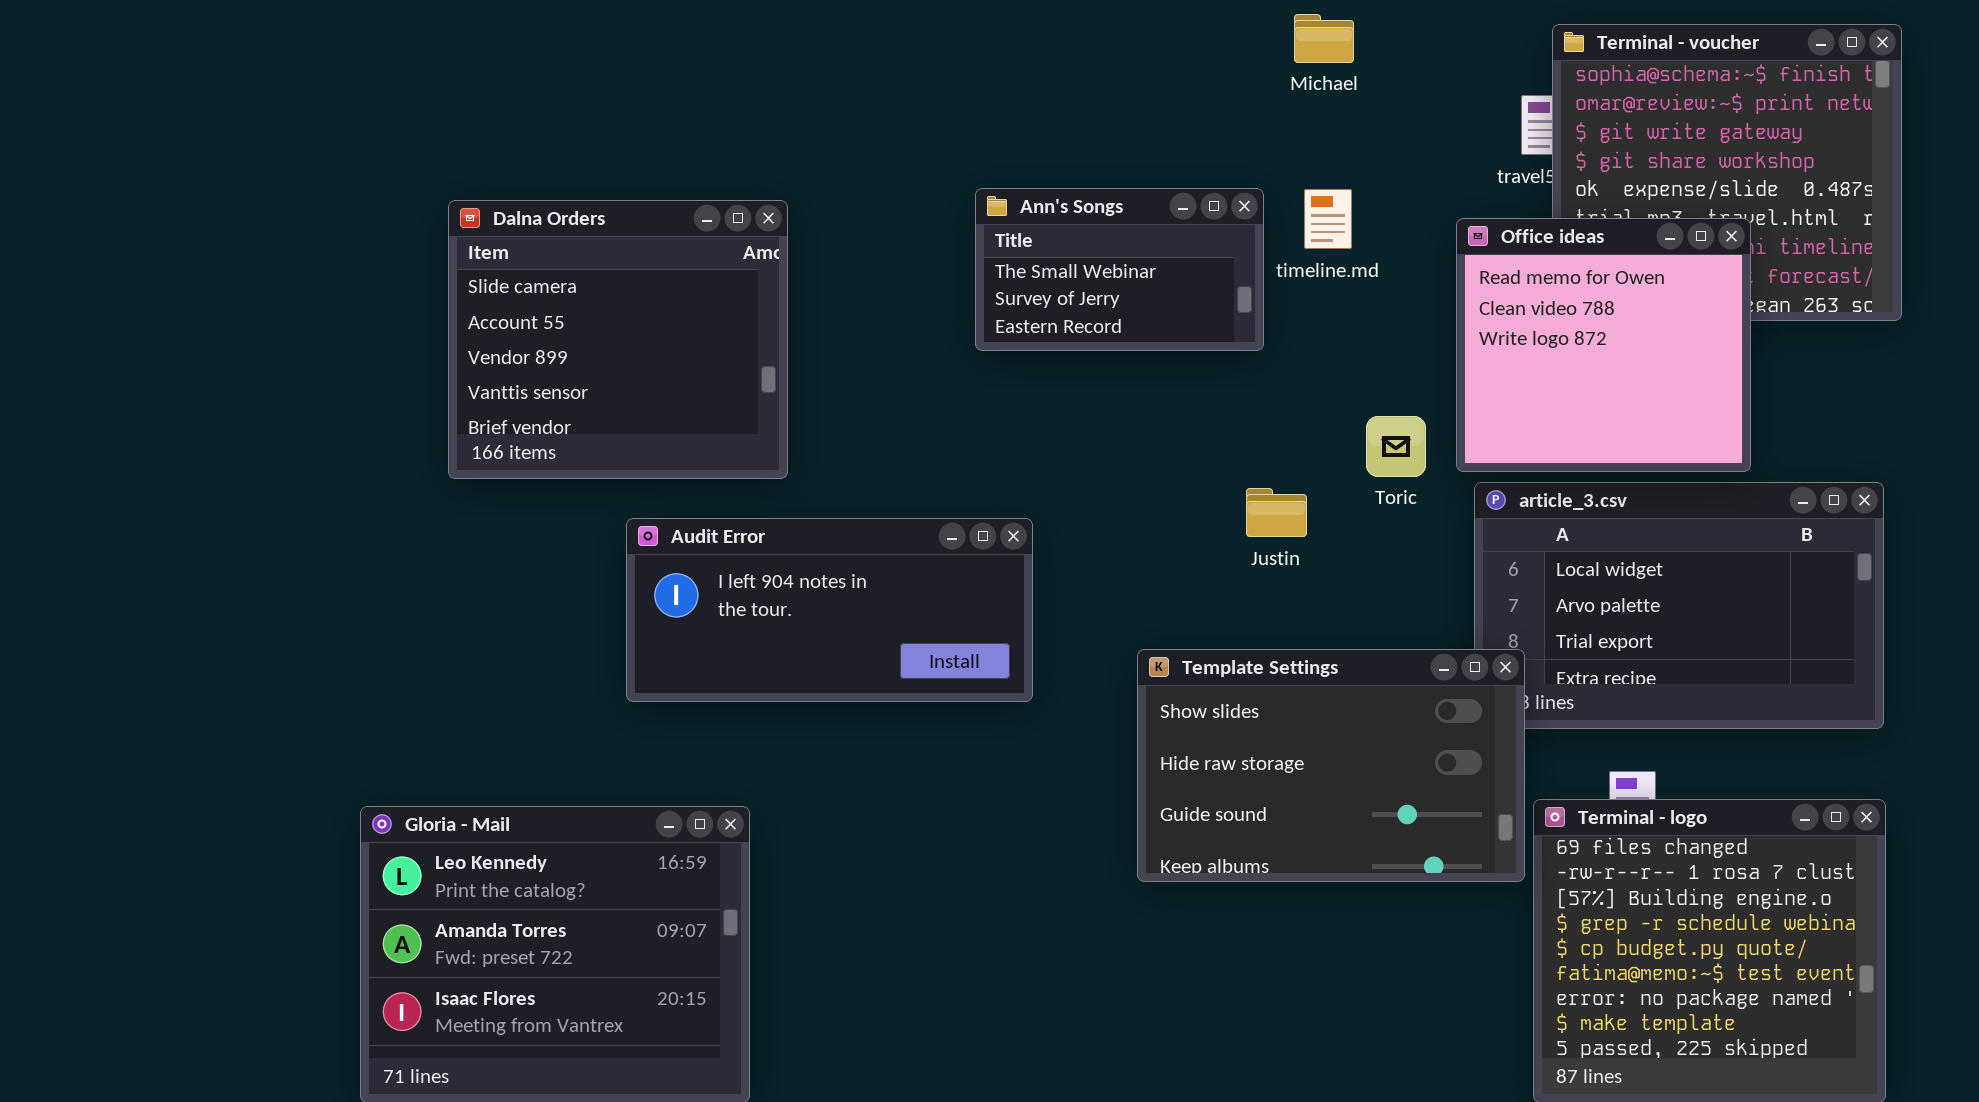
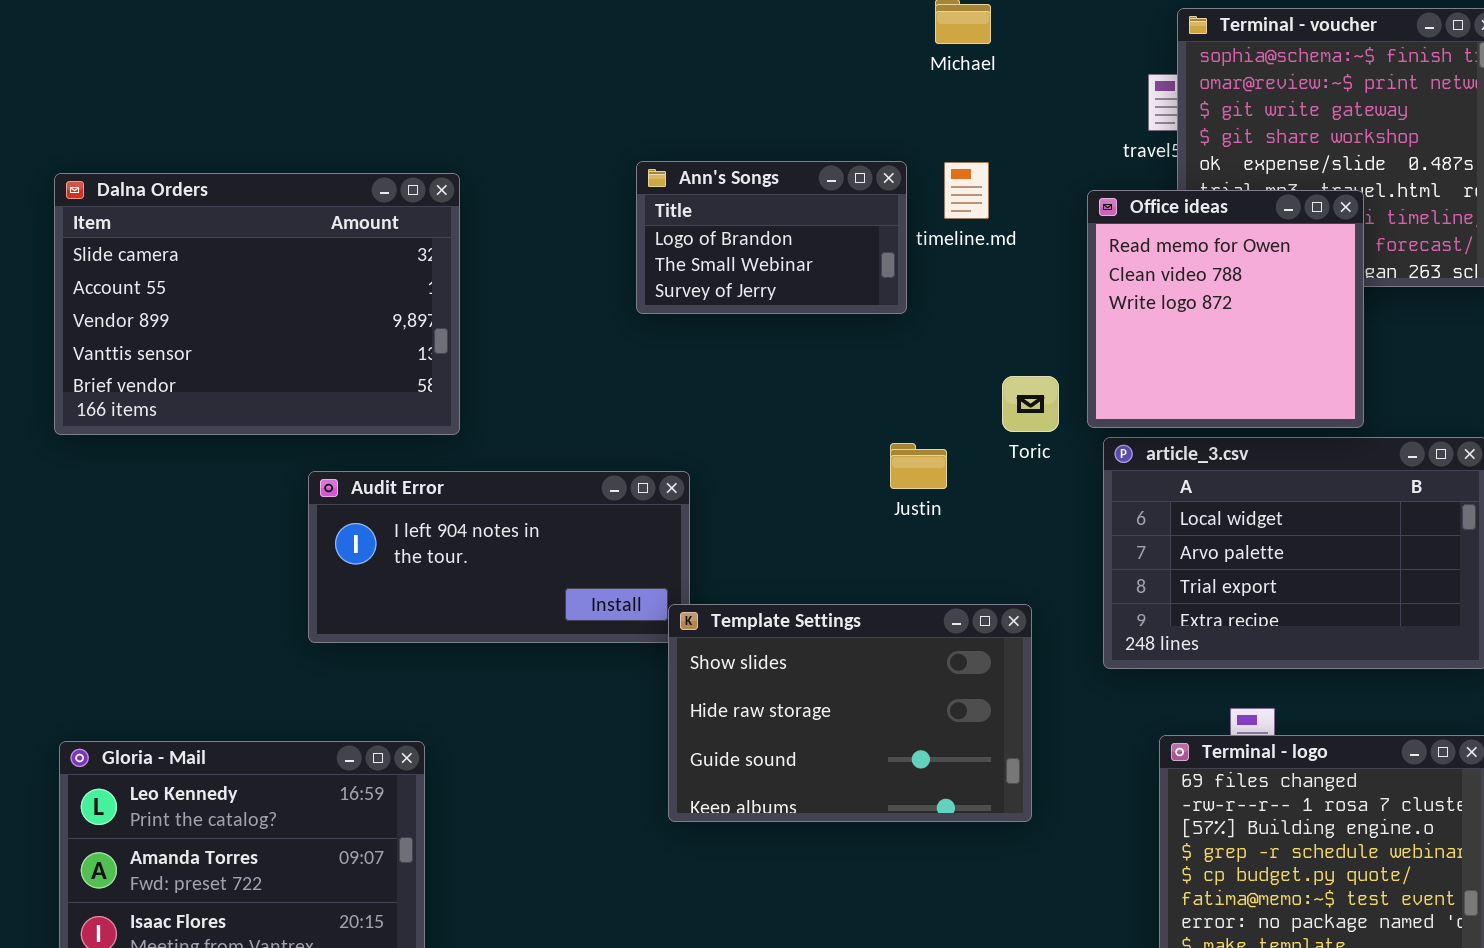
Ann's Songs: [975,188,1264,351] -> [636,161,907,314], scrolled up 1 row
Dalna Orders: [448,200,788,479] -> [54,173,460,435], resized
Template Settings: [1137,649,1525,882] -> [668,604,1032,822], moved

